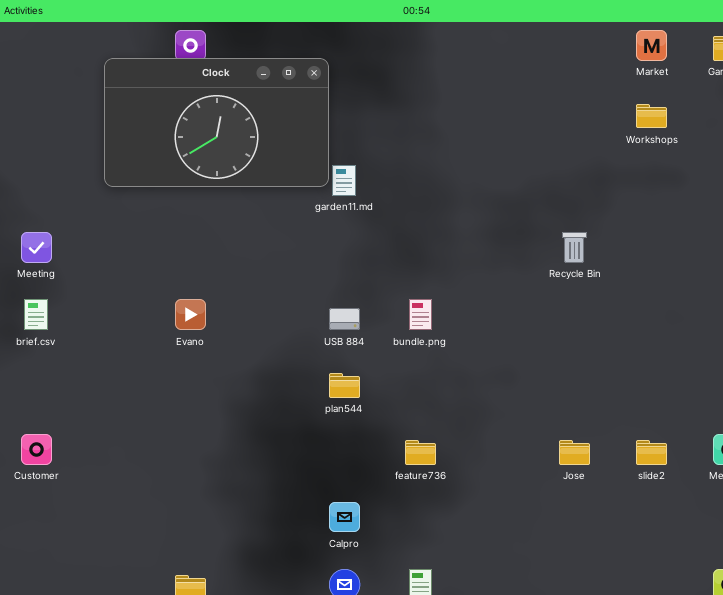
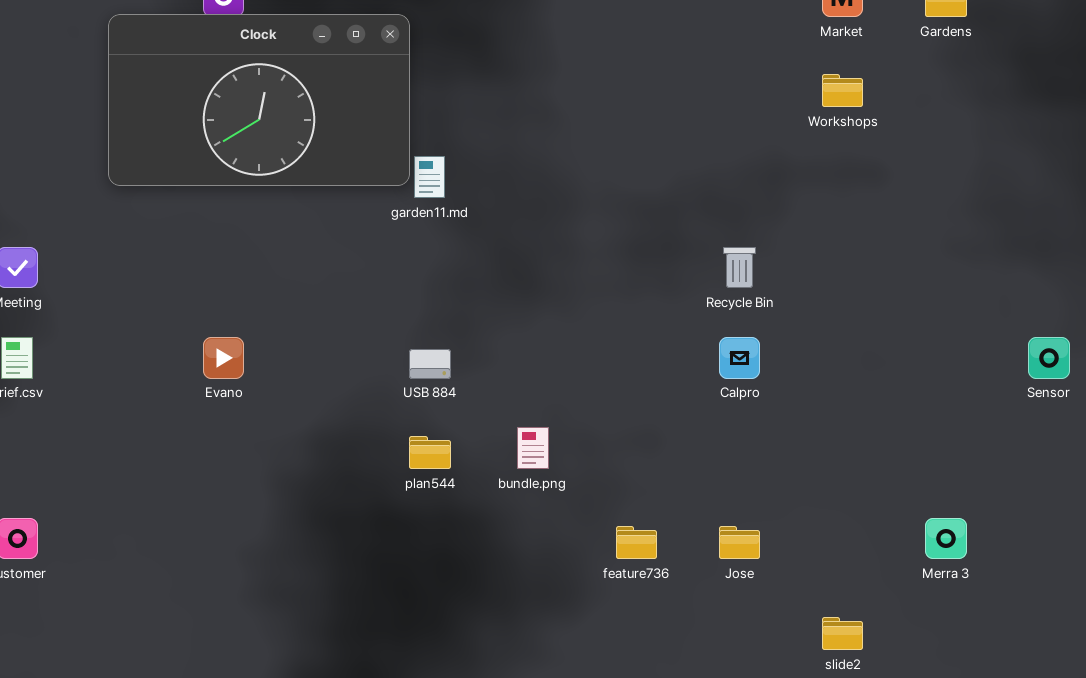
bundle.png: [409,299,432,330] -> [517,427,549,469], moved
feature736: [405,440,436,465] -> [616,526,657,559], moved
slide2: [636,440,667,465] -> [822,617,863,650], moved
Calpro: [329,502,360,532] -> [719,337,760,379], moved

